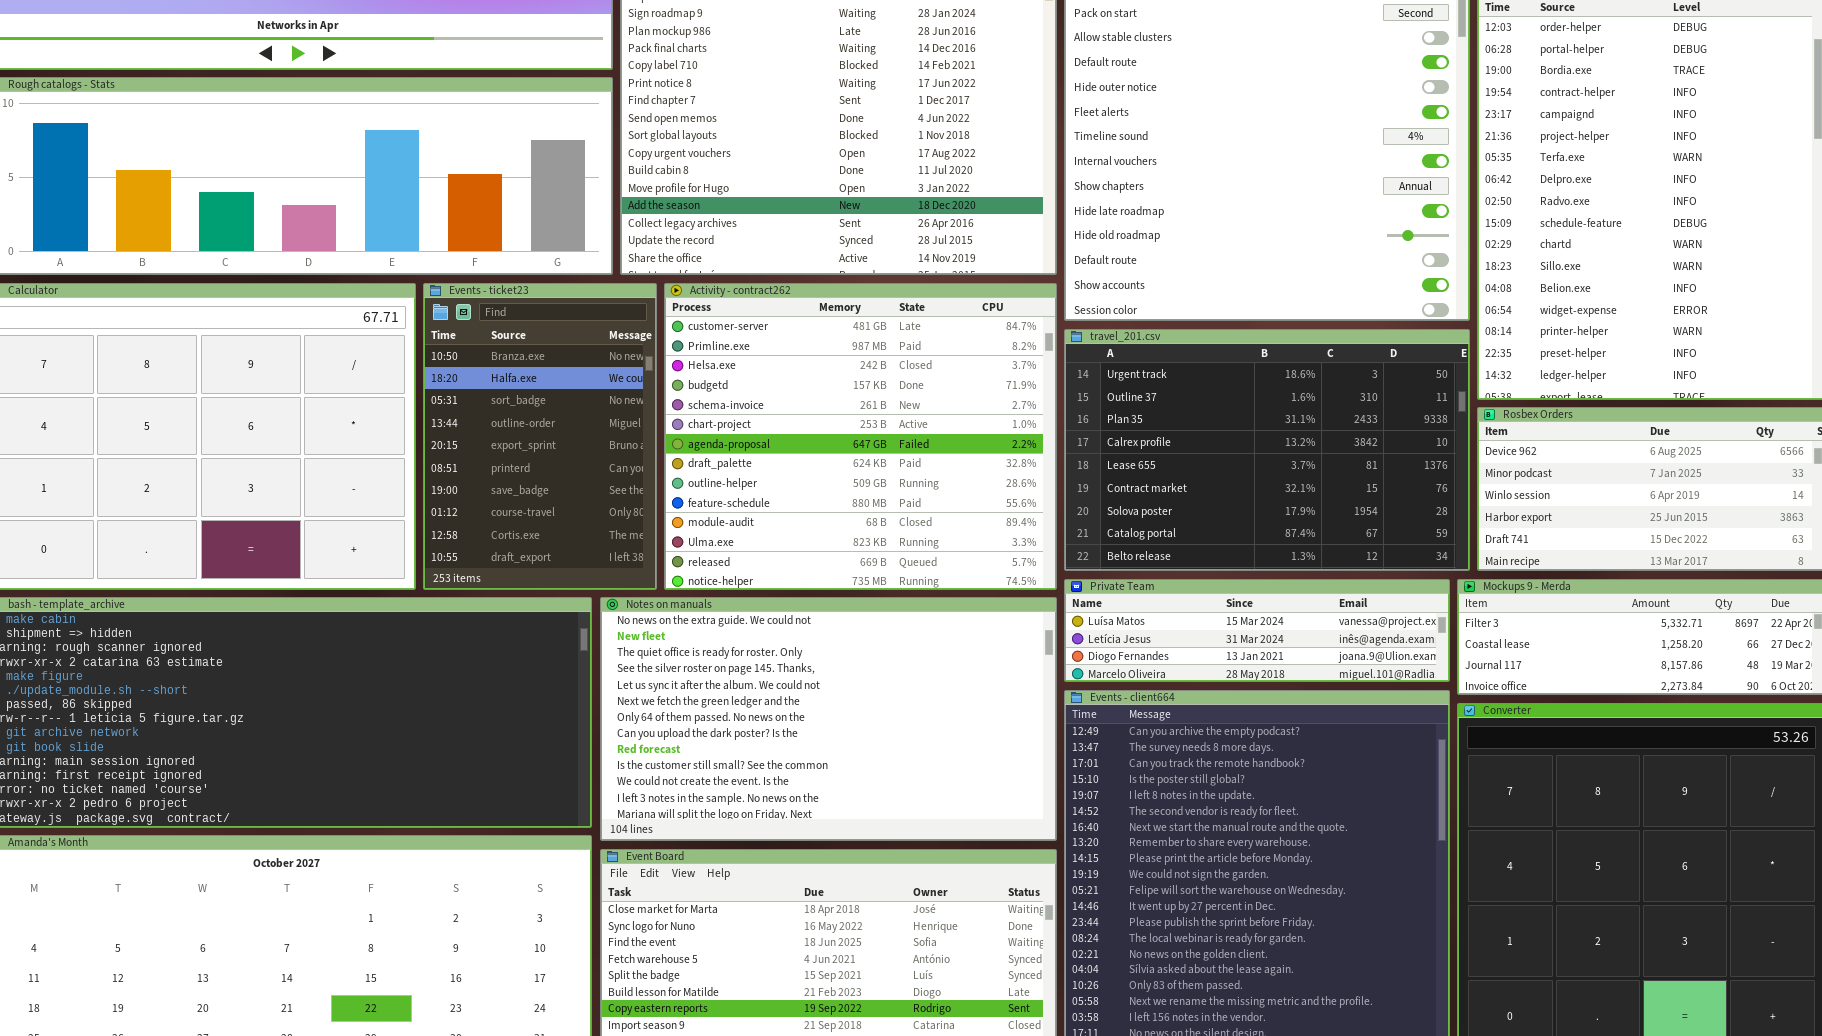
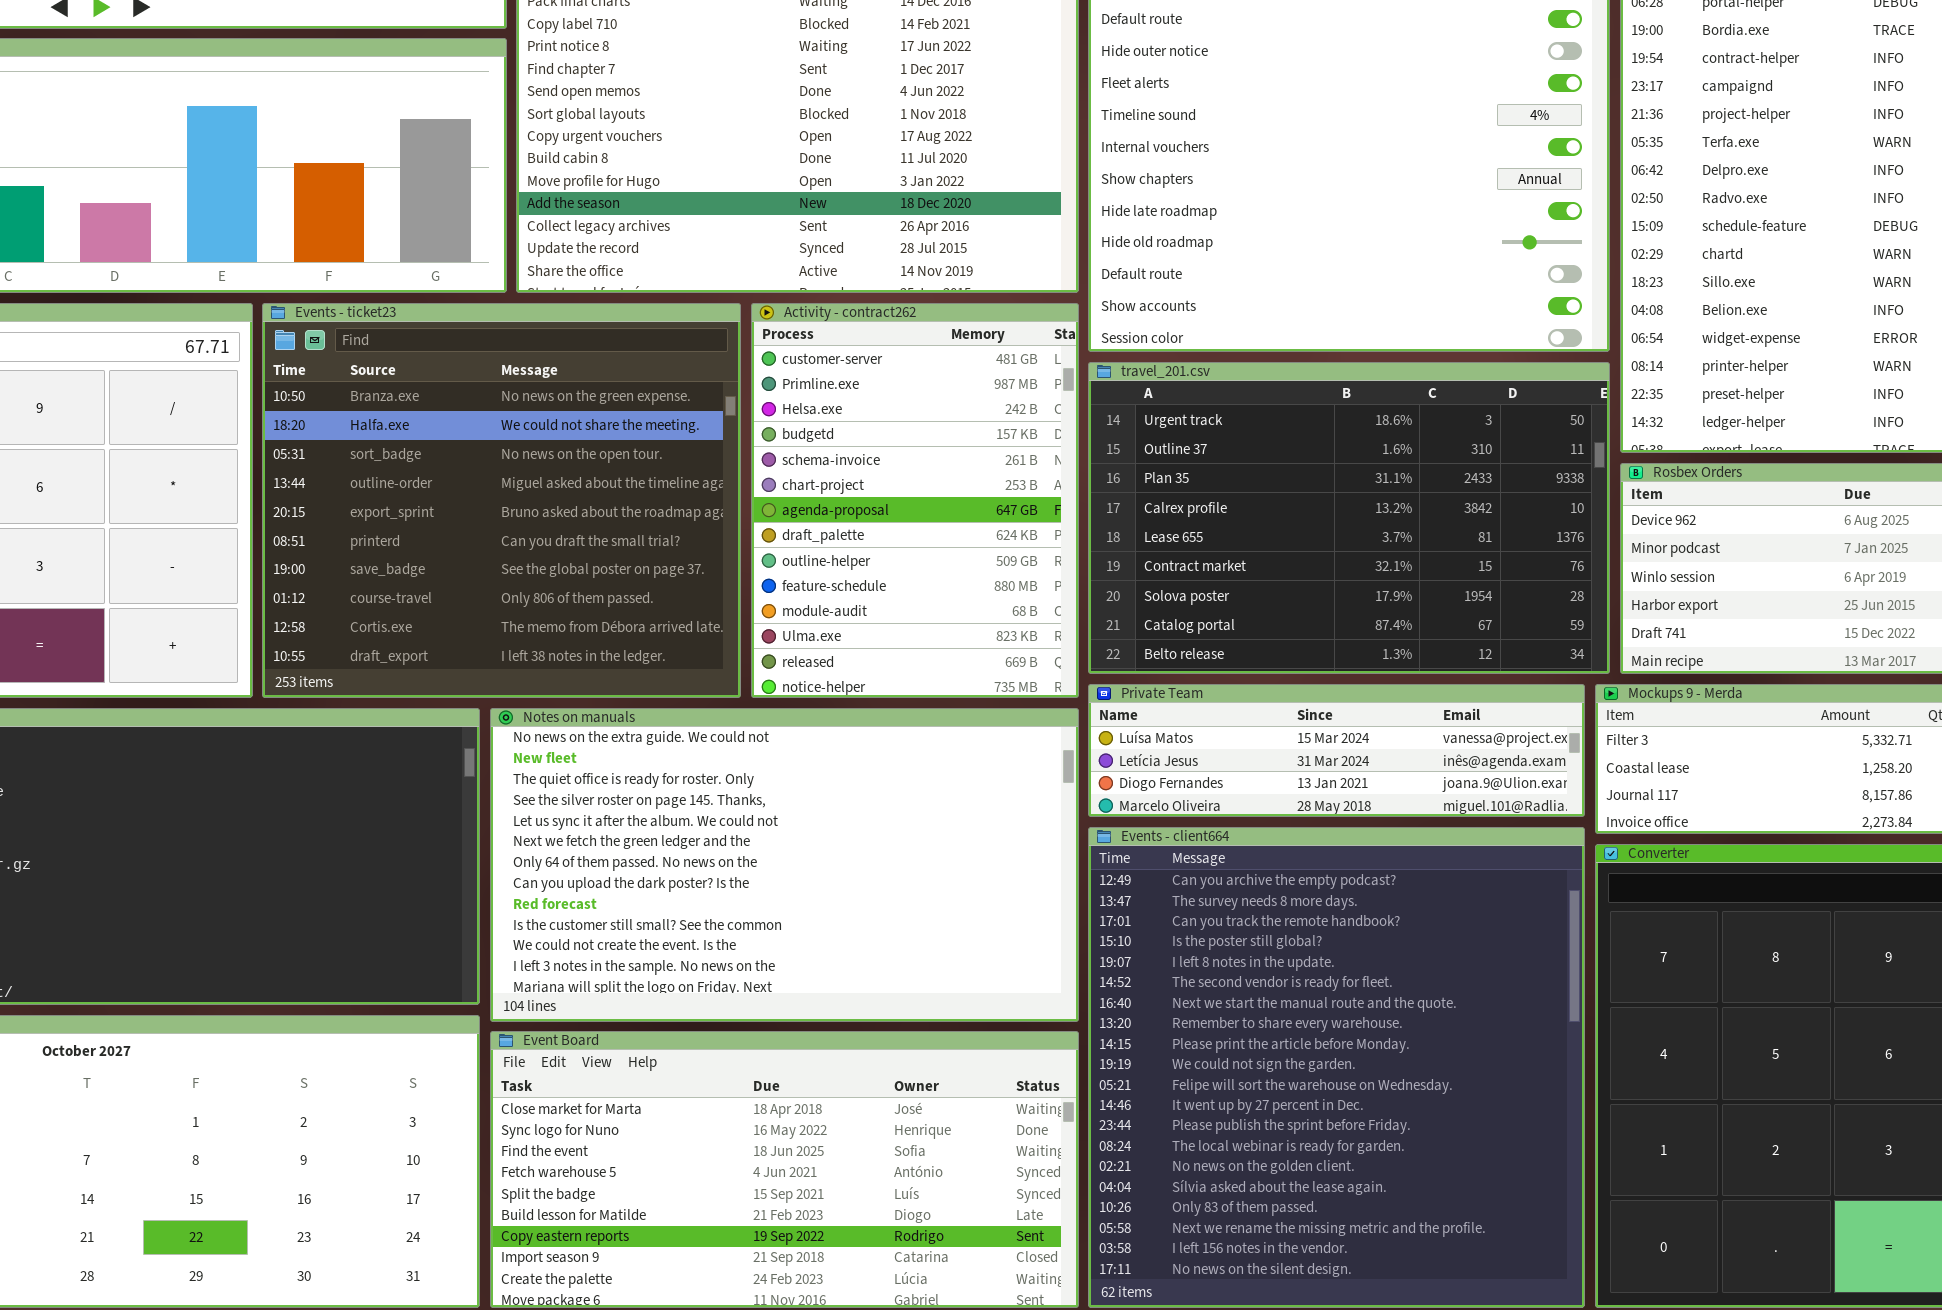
Events - ticket23: [423,283,657,590] -> [262,303,741,698], resized
Activity - contract262: [664,283,1057,590] -> [751,303,1079,698], resized

